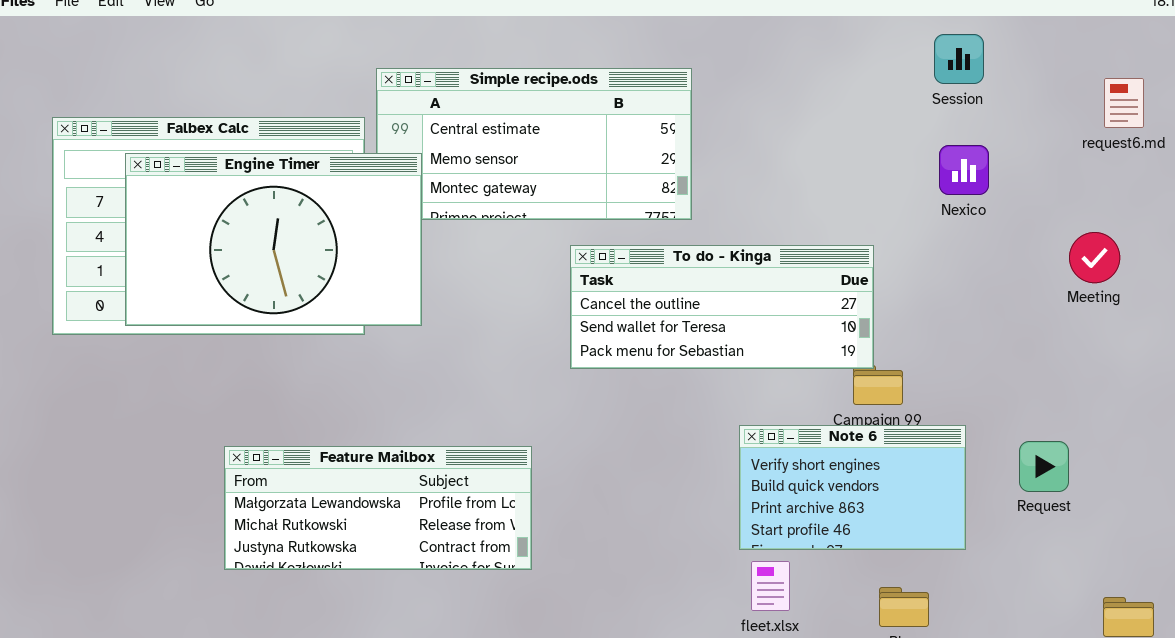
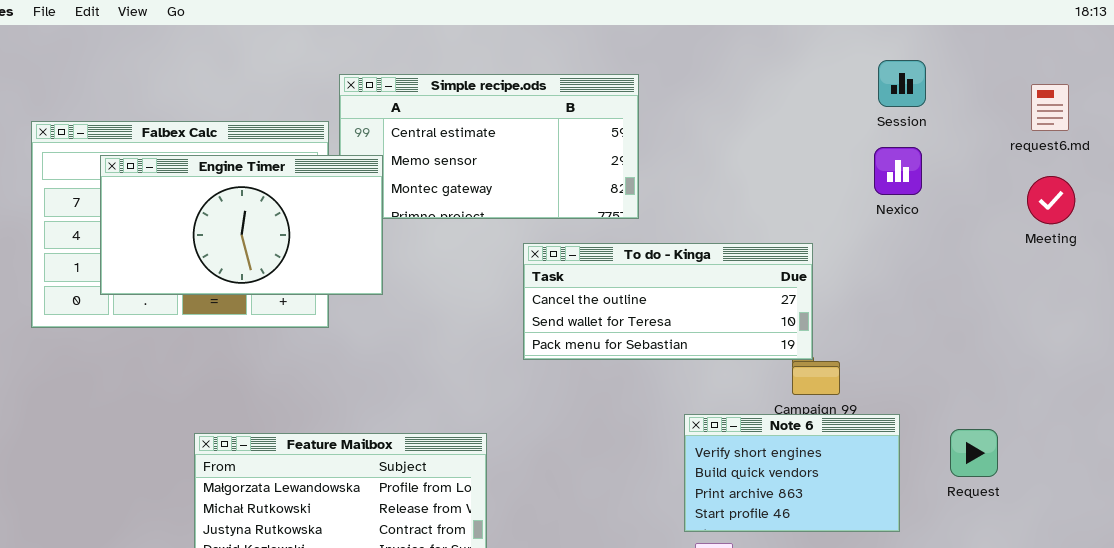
Session: [934,34,984,84] -> [878,60,926,107], moved
Engine Timer: [125,153,422,326] -> [100,155,383,295], resized
Meeting: [1069,232,1120,283] -> [1027,176,1075,224], moved

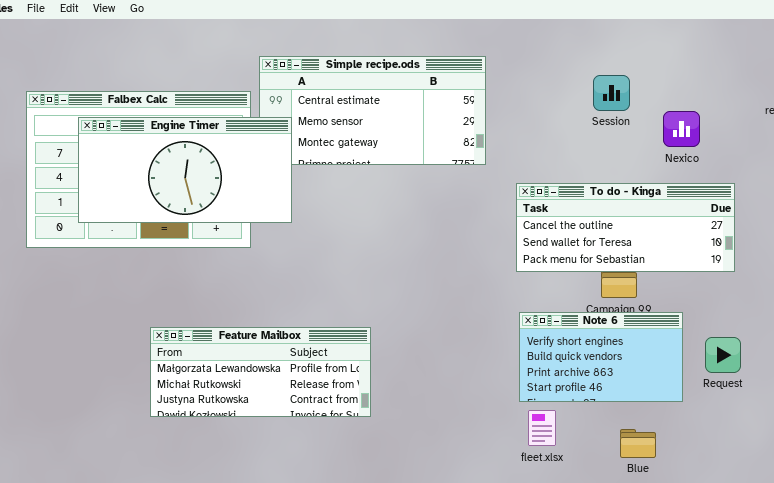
Session: [878,60,926,107] -> [593,75,630,111], moved
To do - Kinga: [523,243,813,360] -> [516,183,735,272], moved
Request: [950,429,998,477] -> [705,337,741,373], moved

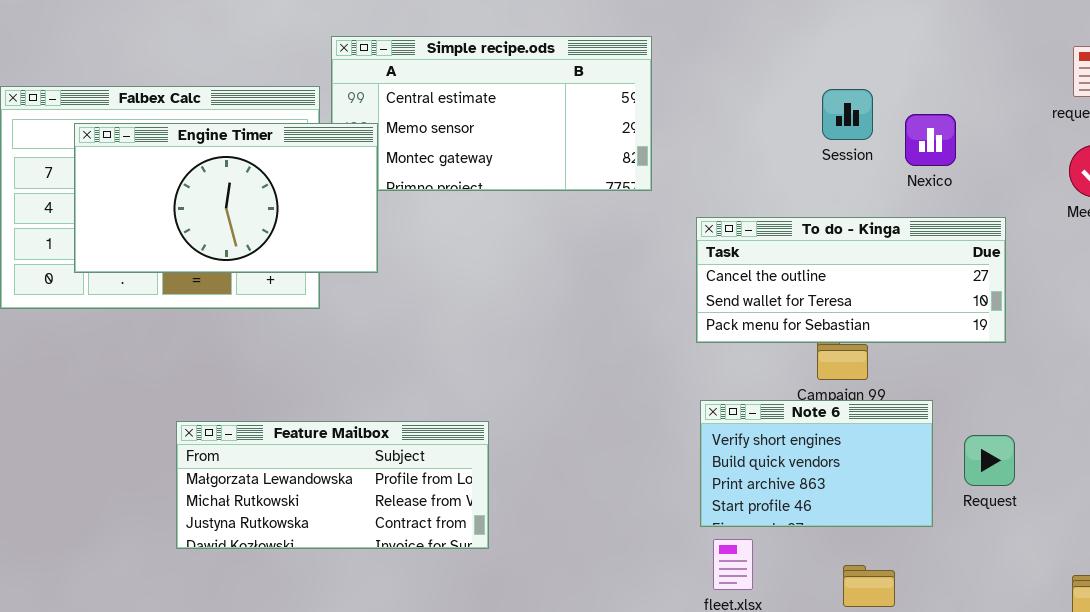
Session: [593,75,630,111] -> [822,89,873,140], moved

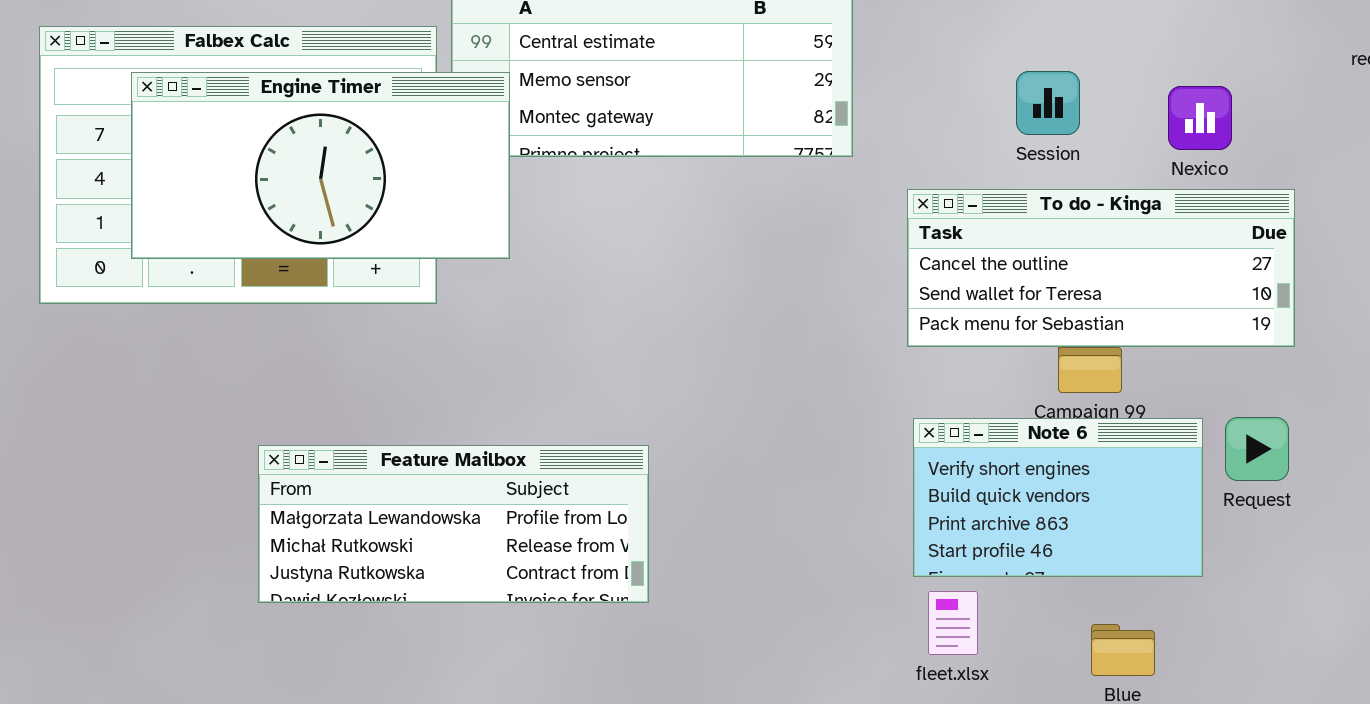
Session: [822,89,873,140] -> [1016,71,1080,135], moved
Nexico: [905,114,956,166] -> [1168,86,1232,150], moved
Request: [964,435,1015,486] -> [1225,417,1289,481], moved

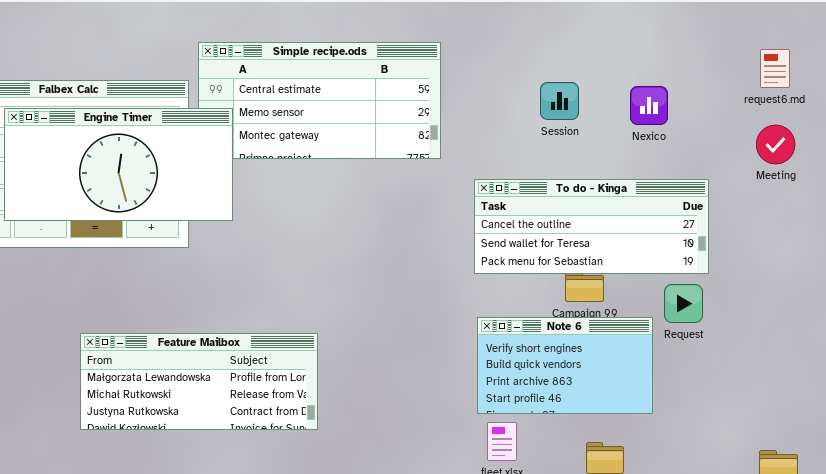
Session: [1016,71,1080,135] -> [540,82,579,120], moved
Nexico: [1168,86,1232,150] -> [630,86,668,125], moved
Request: [1225,417,1289,481] -> [664,284,703,323], moved

